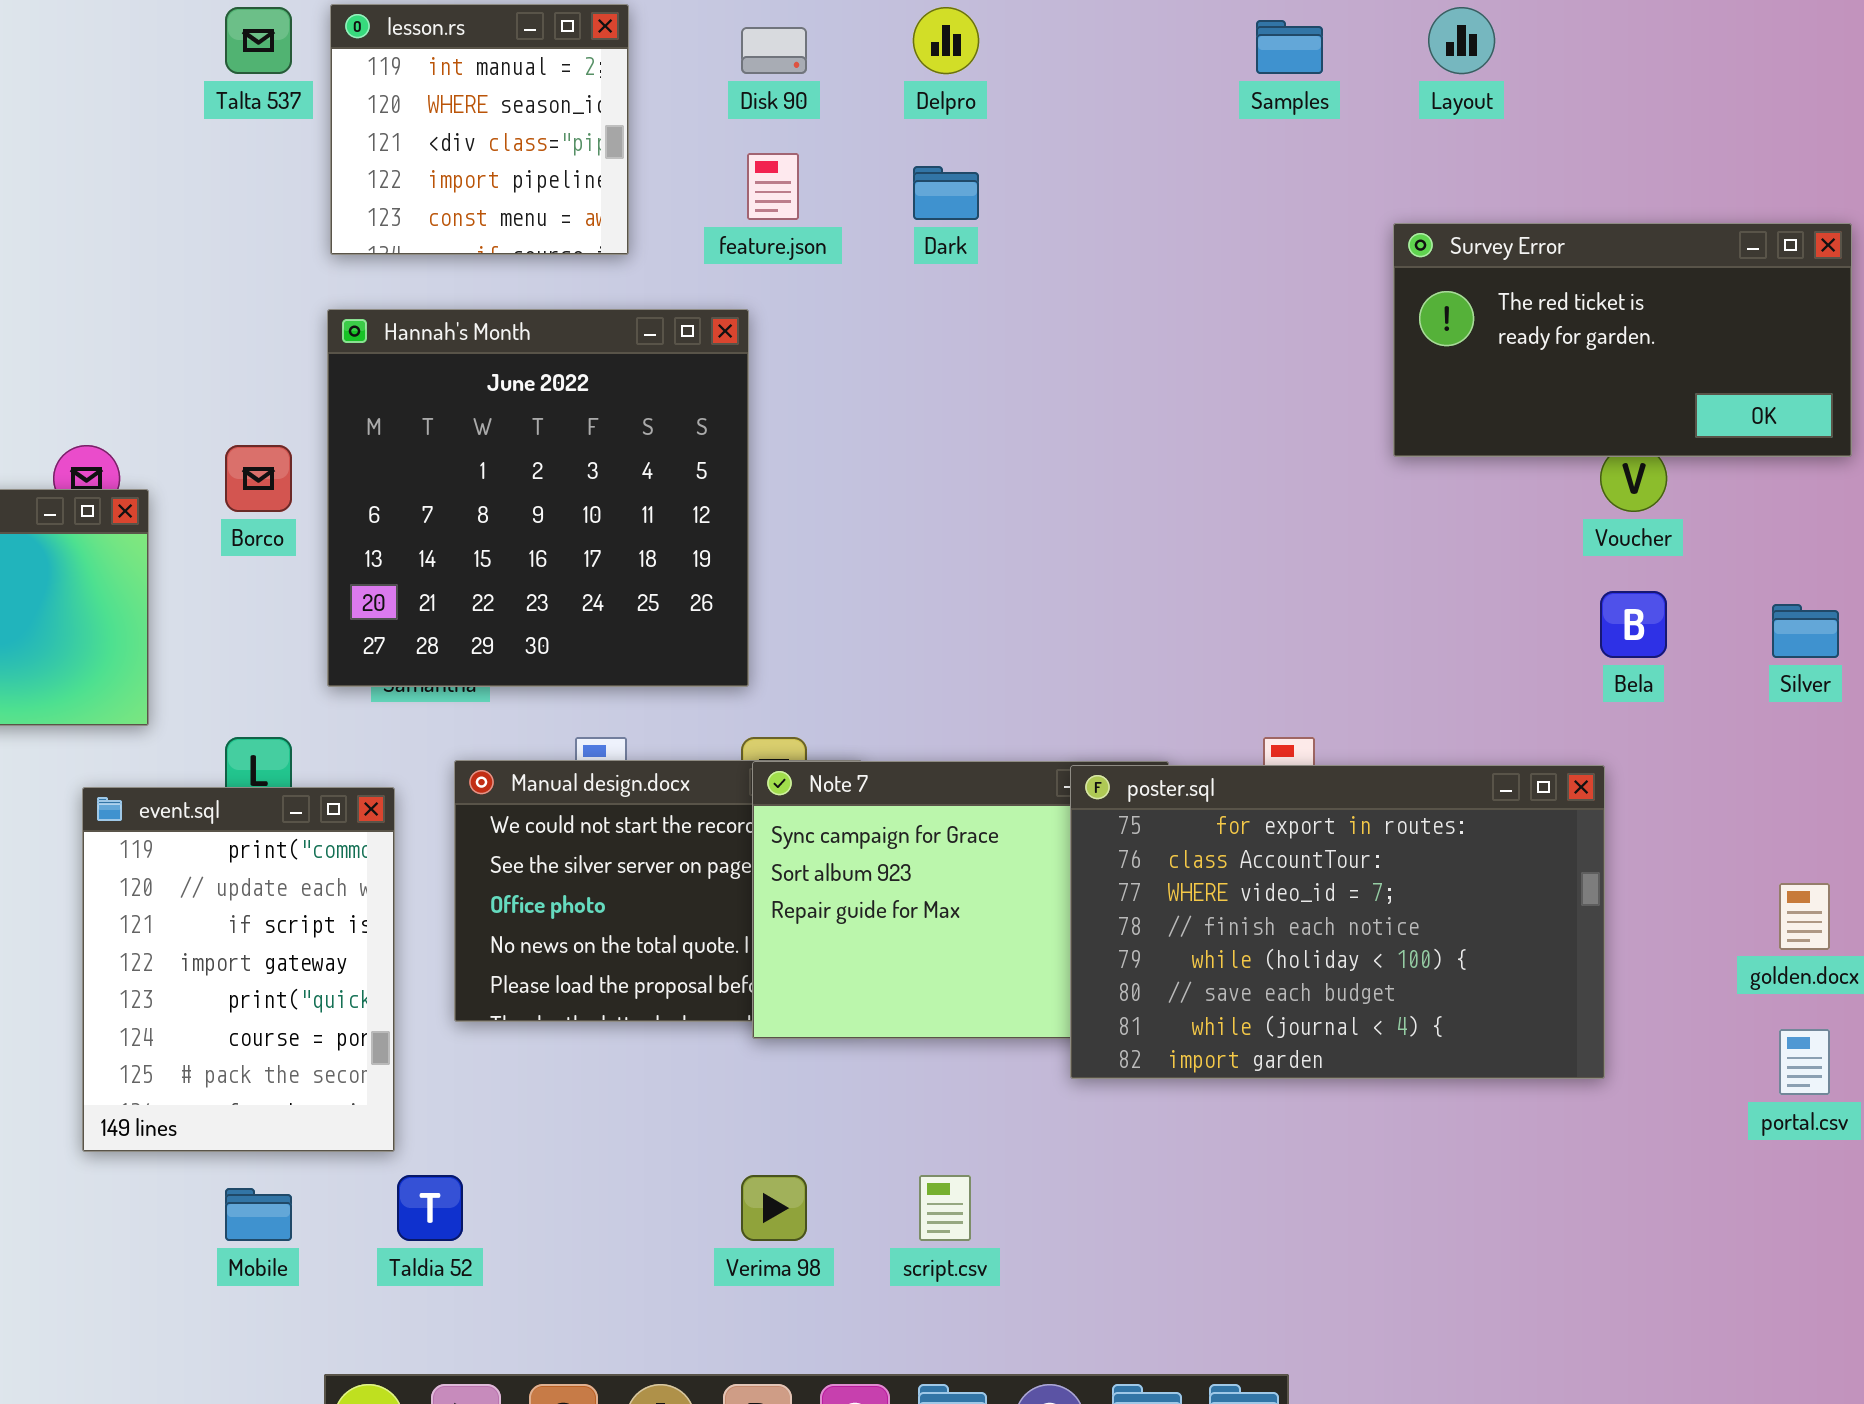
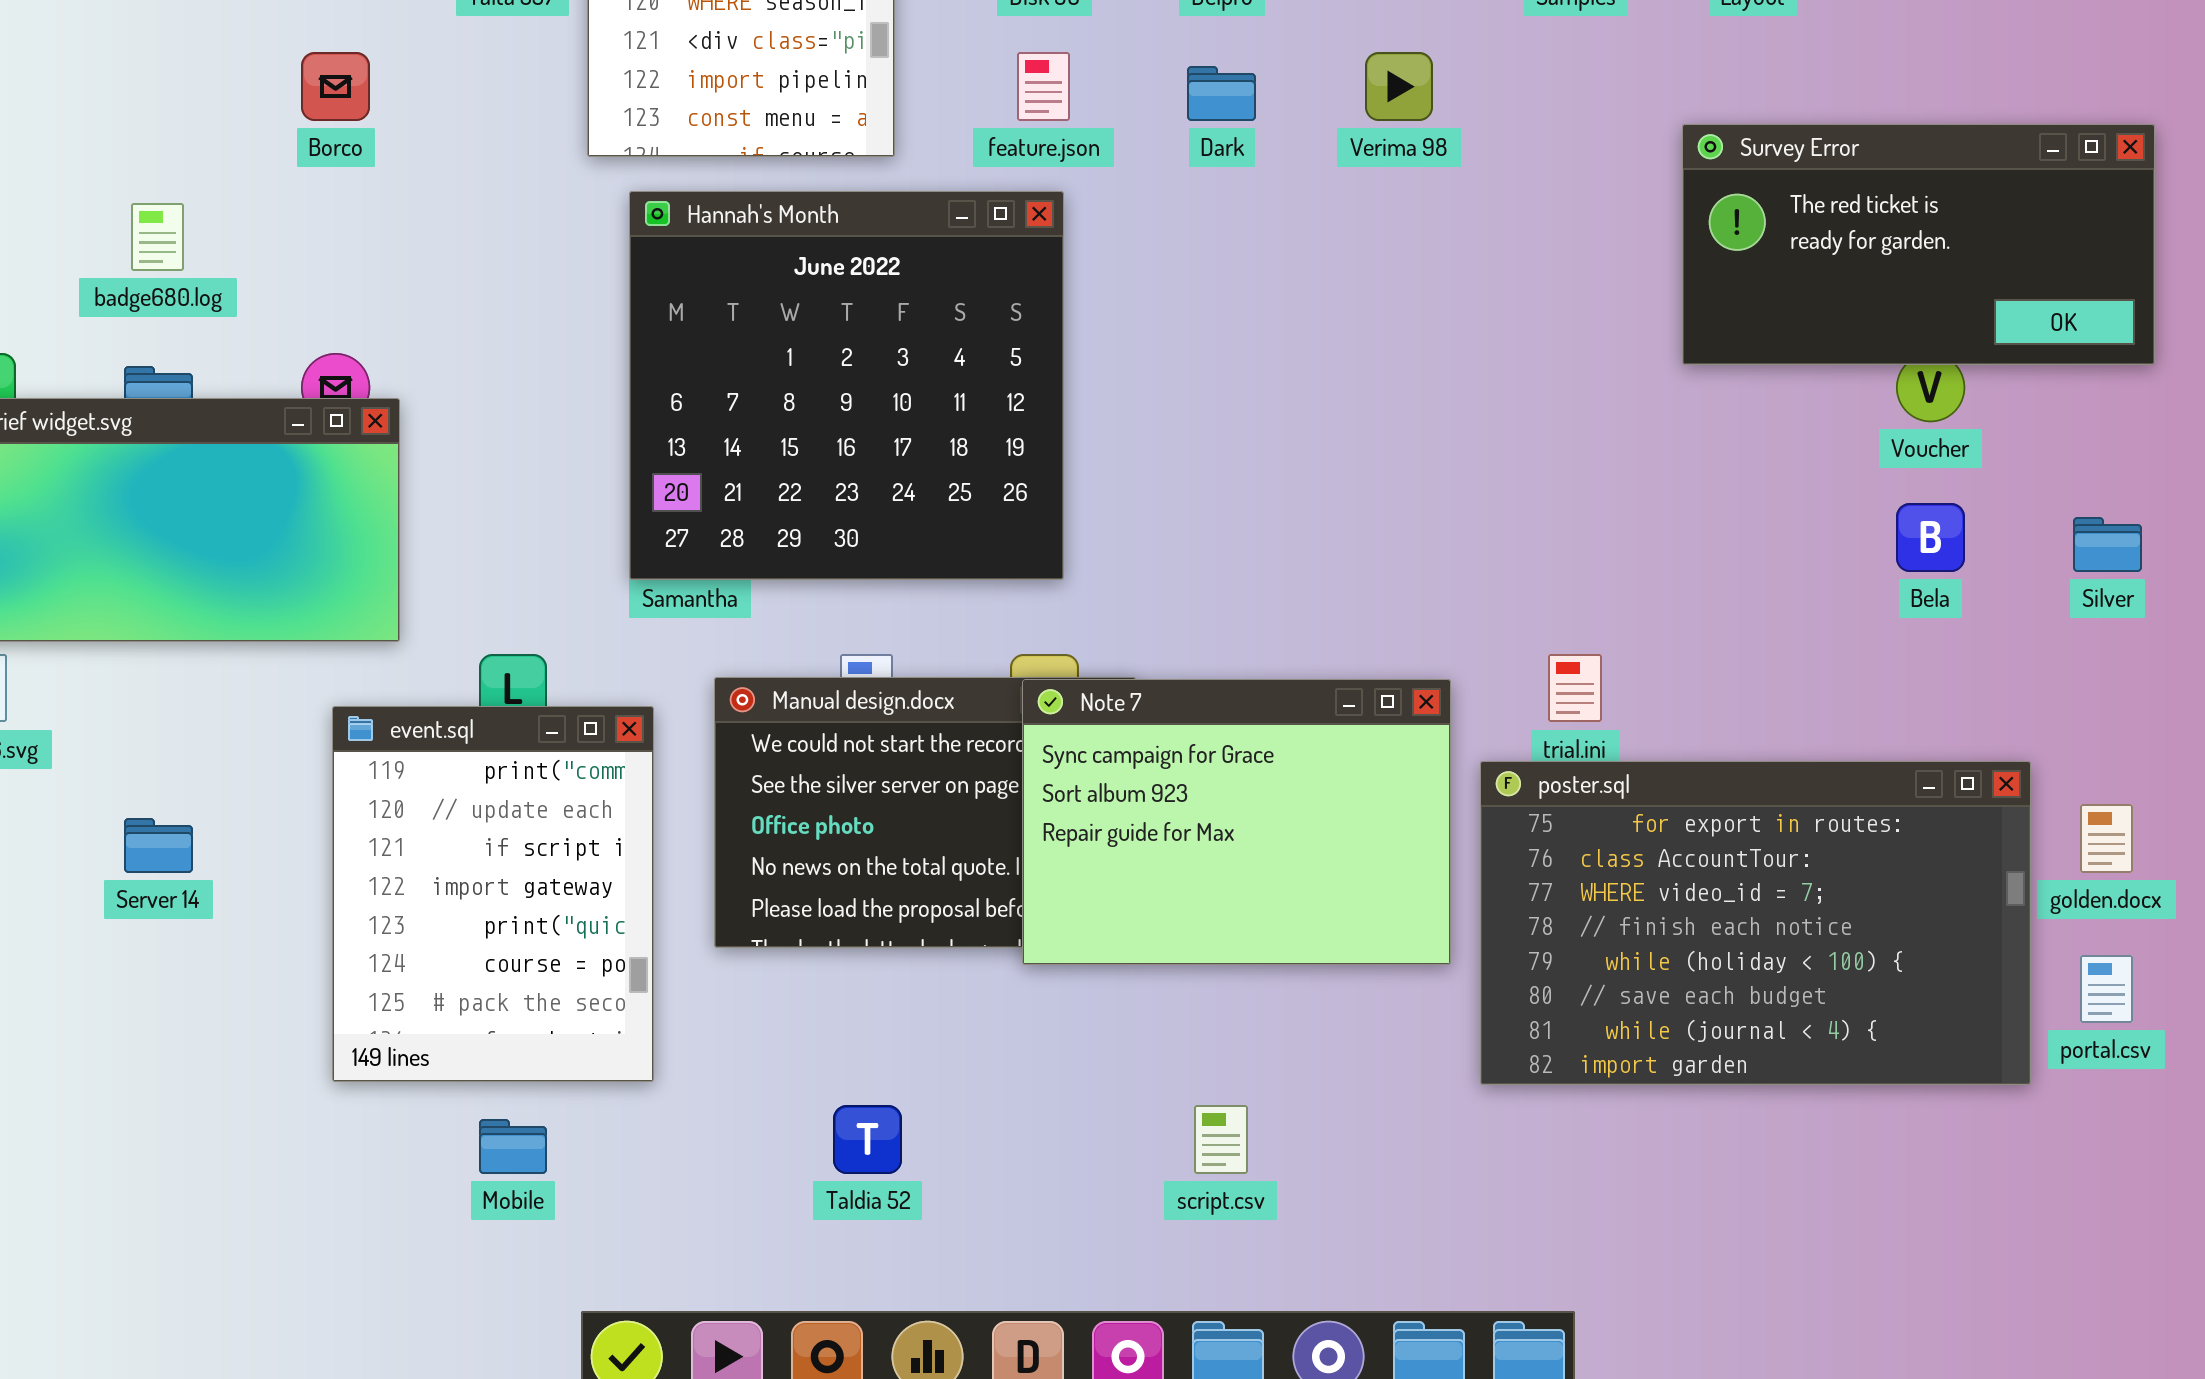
Hannah's Month: [327,309,749,687] -> [629,191,1064,580], moved
Borco: [225,445,292,512] -> [301,52,370,121], moved
poster.sql: [1070,765,1605,1079] -> [1480,761,2031,1085], moved
Taldia 52: [397,1175,463,1241] -> [833,1105,902,1174], moved
Verima 98: [741,1175,807,1241] -> [1365,52,1433,121], moved

